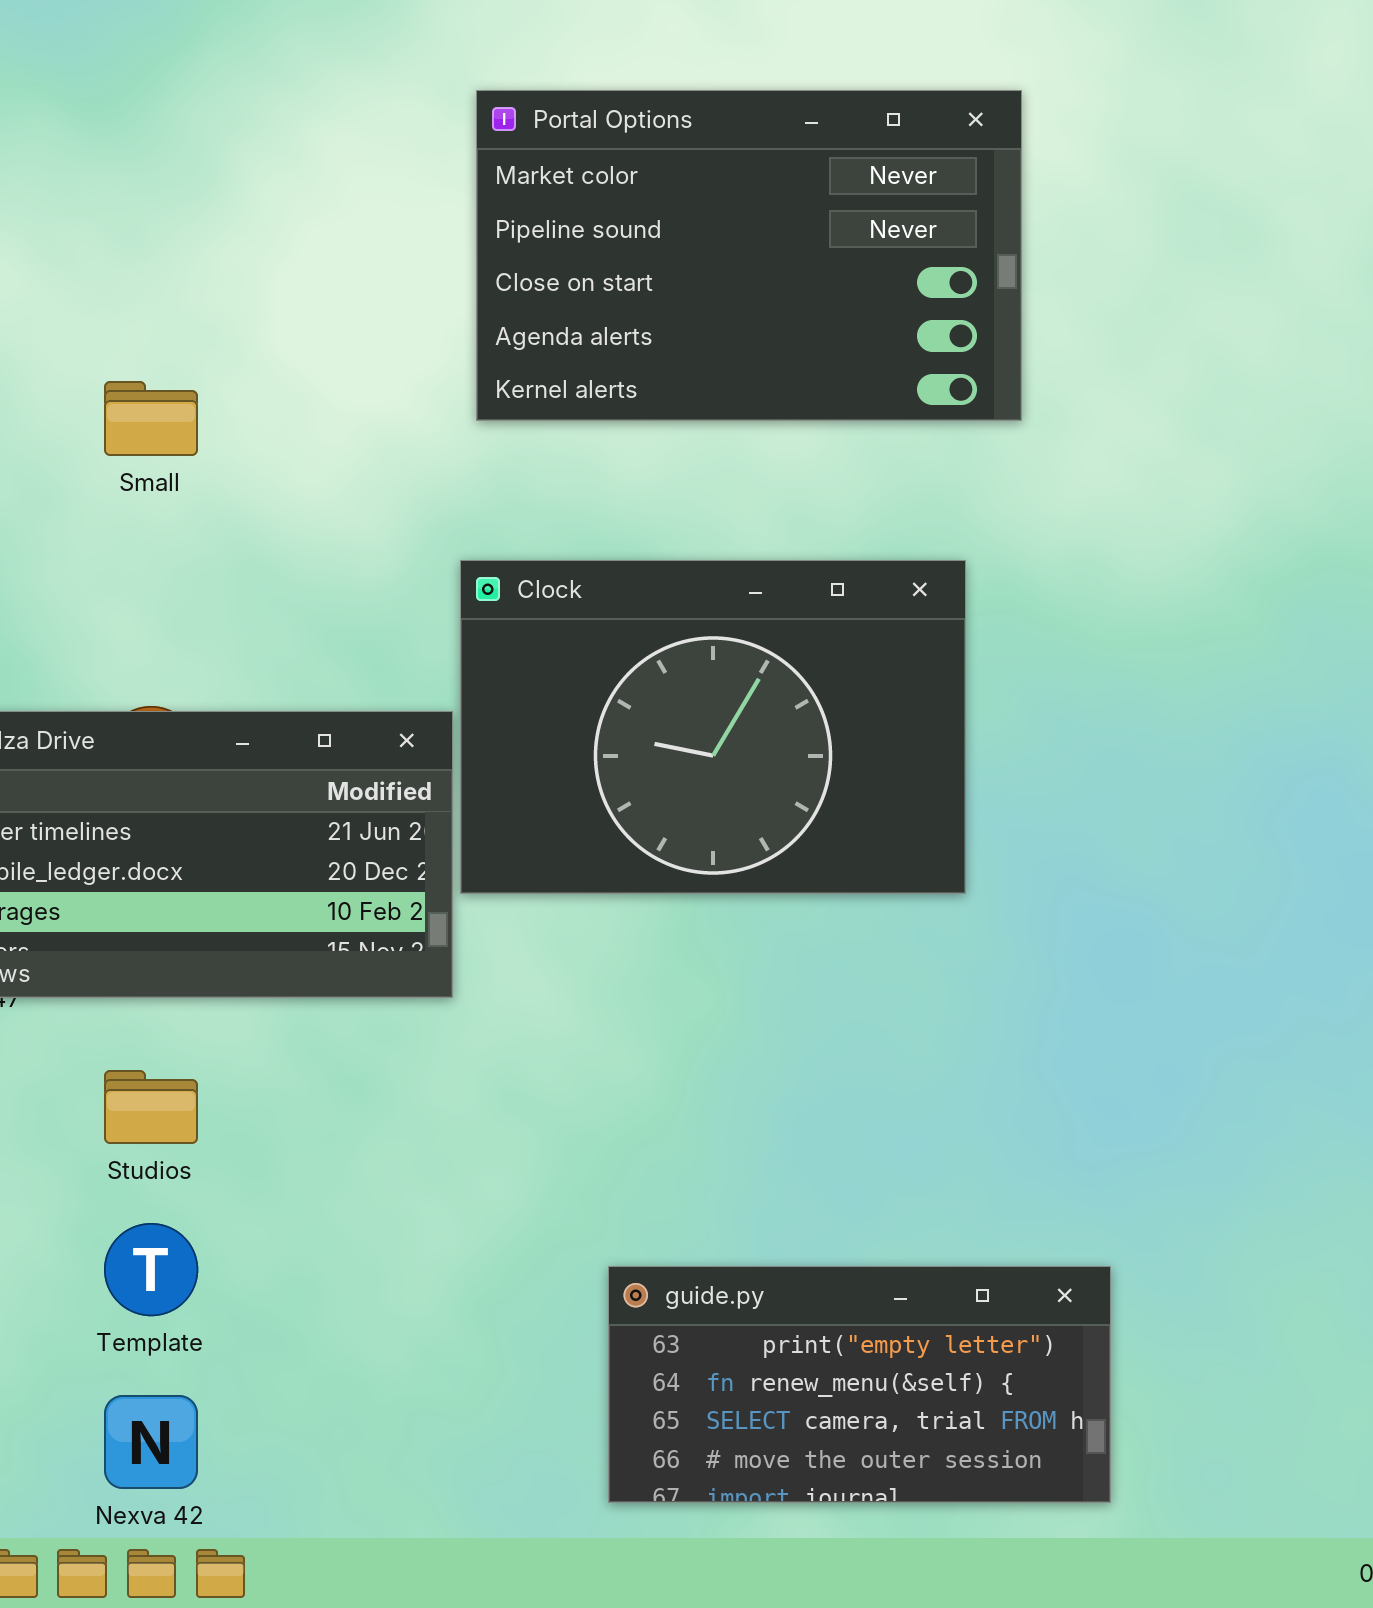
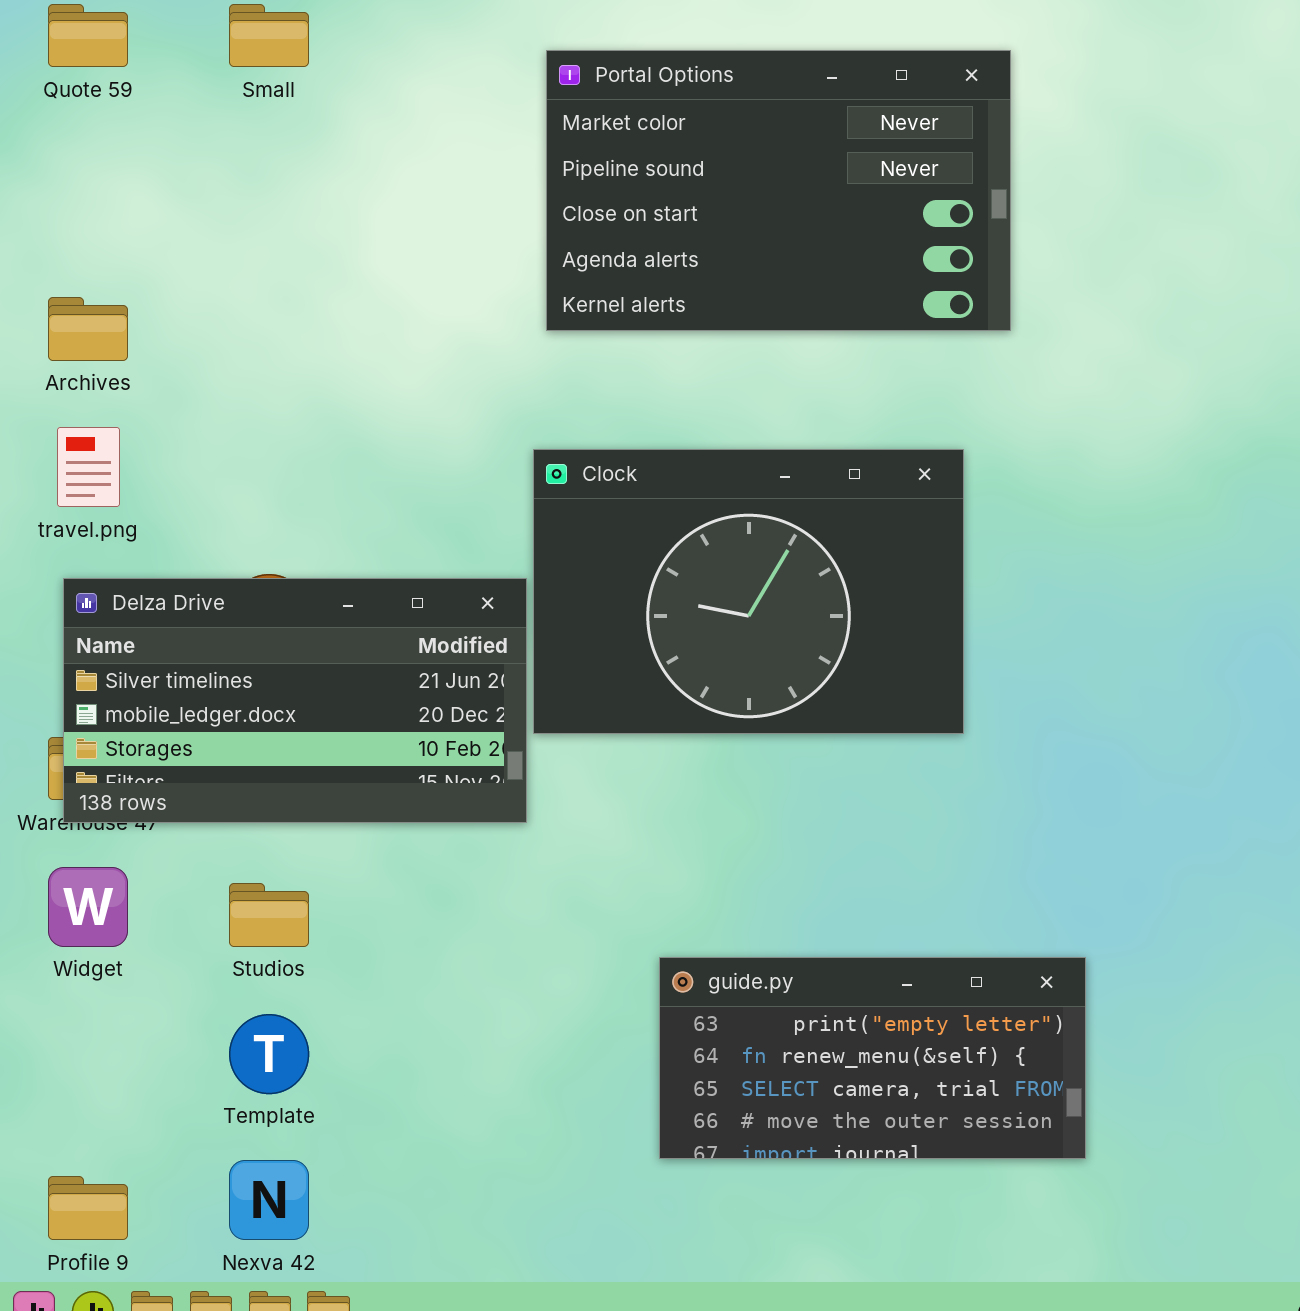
Small: [104,381,198,456] -> [229,4,309,67], moved
guide.py: [608,1266,1111,1503] -> [659,957,1086,1159], moved

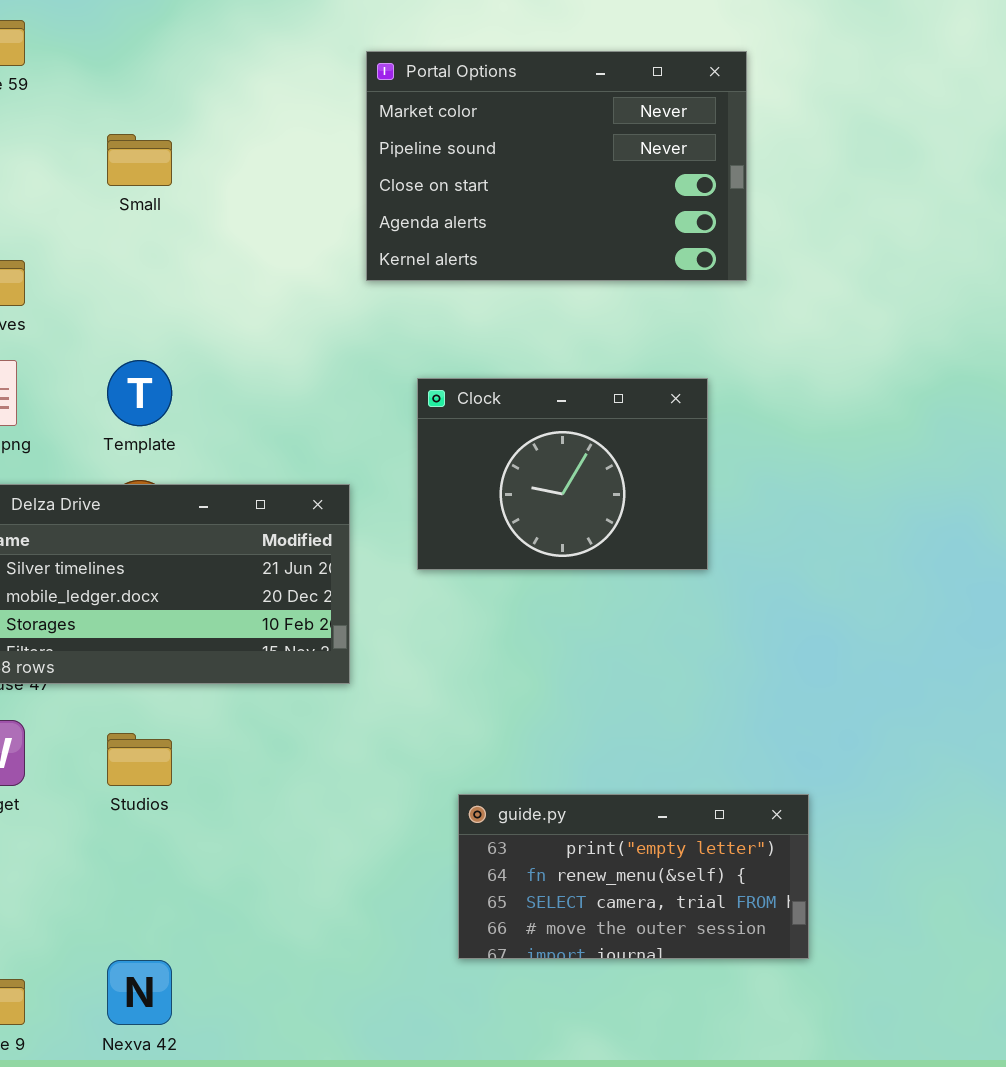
Small: [229,4,309,67] -> [107,134,172,186], moved
Clock: [533,449,964,734] -> [417,378,708,570], resized
Template: [229,1014,309,1094] -> [107,360,172,426], moved

